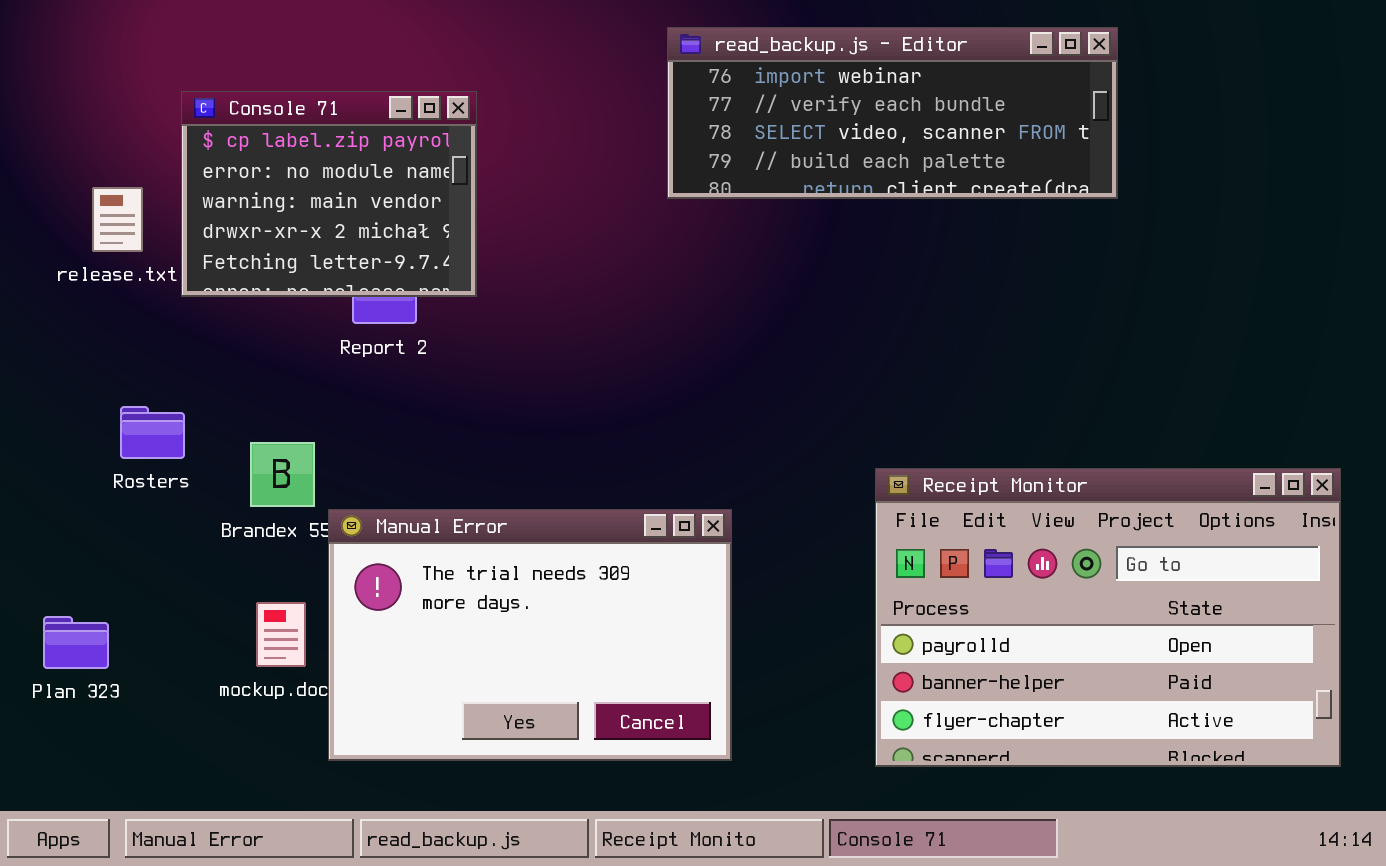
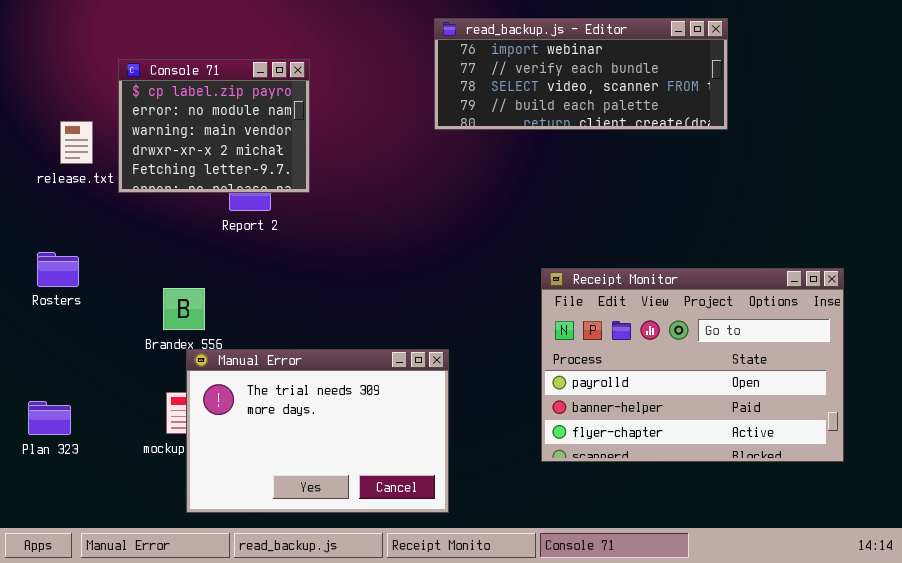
Rosters: [120,406,185,459] -> [37,252,79,287], moved
Receipt Monitor: [875,468,1341,767] -> [541,268,844,462], moved
Manual Error: [328,509,732,761] -> [186,349,449,513], moved

